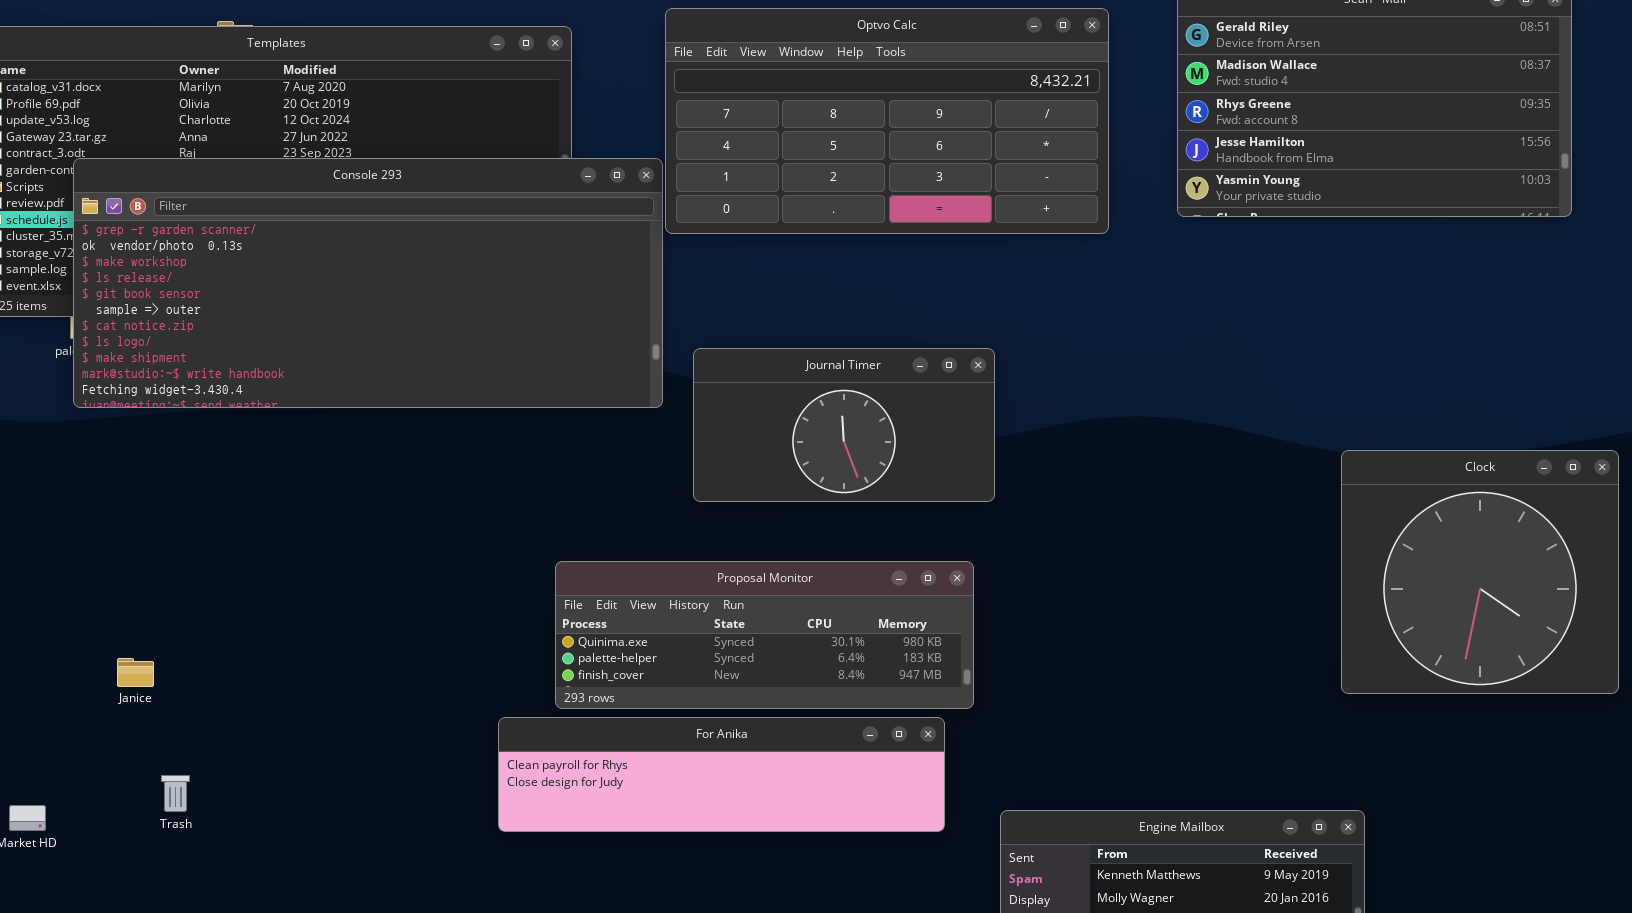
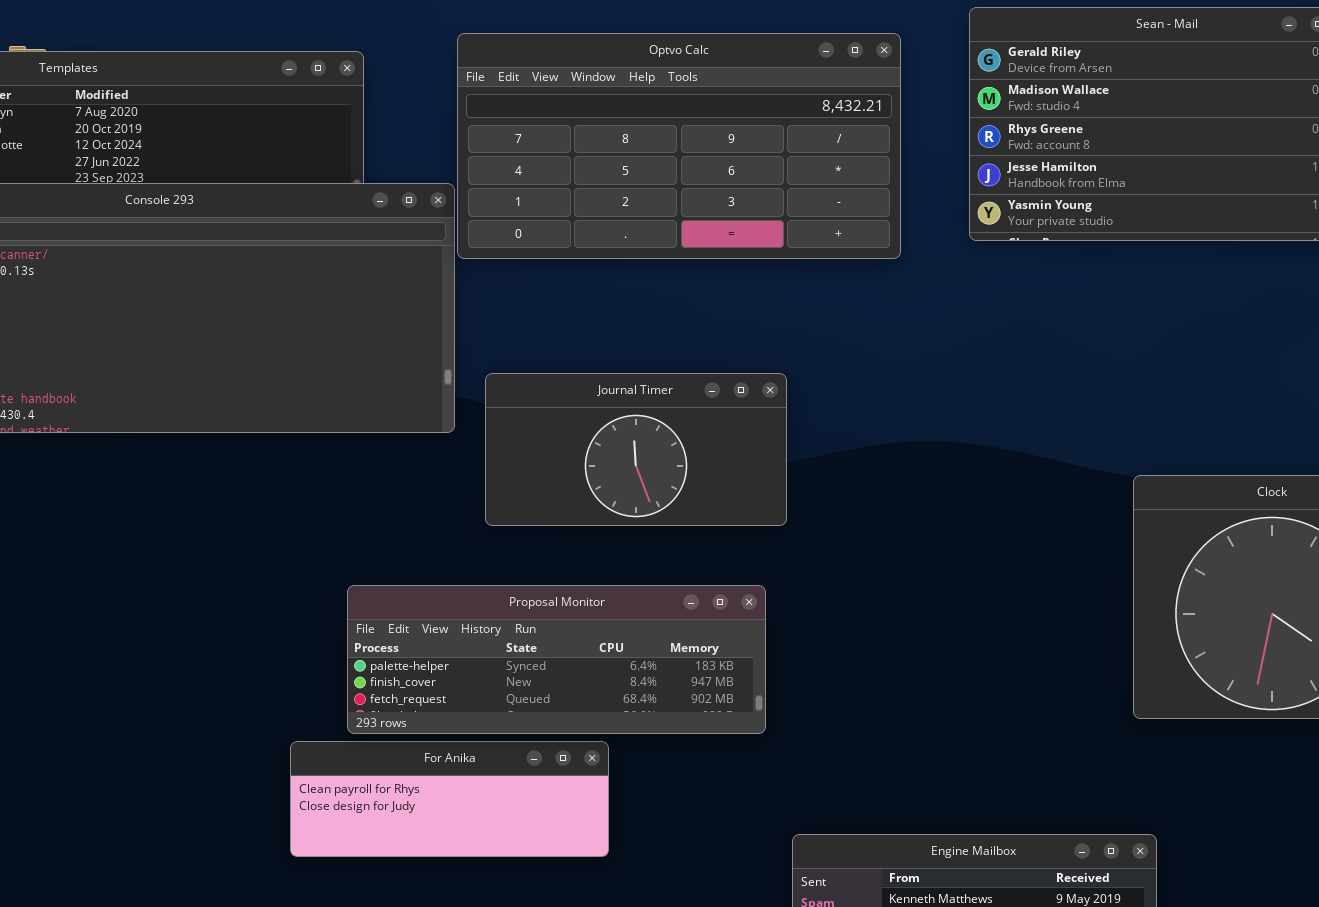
Proposal Monitor: [555,561,974,709] -> [347,585,766,734], scrolled down 1 row
For Anika: [498,717,945,832] -> [290,741,609,857], resized

